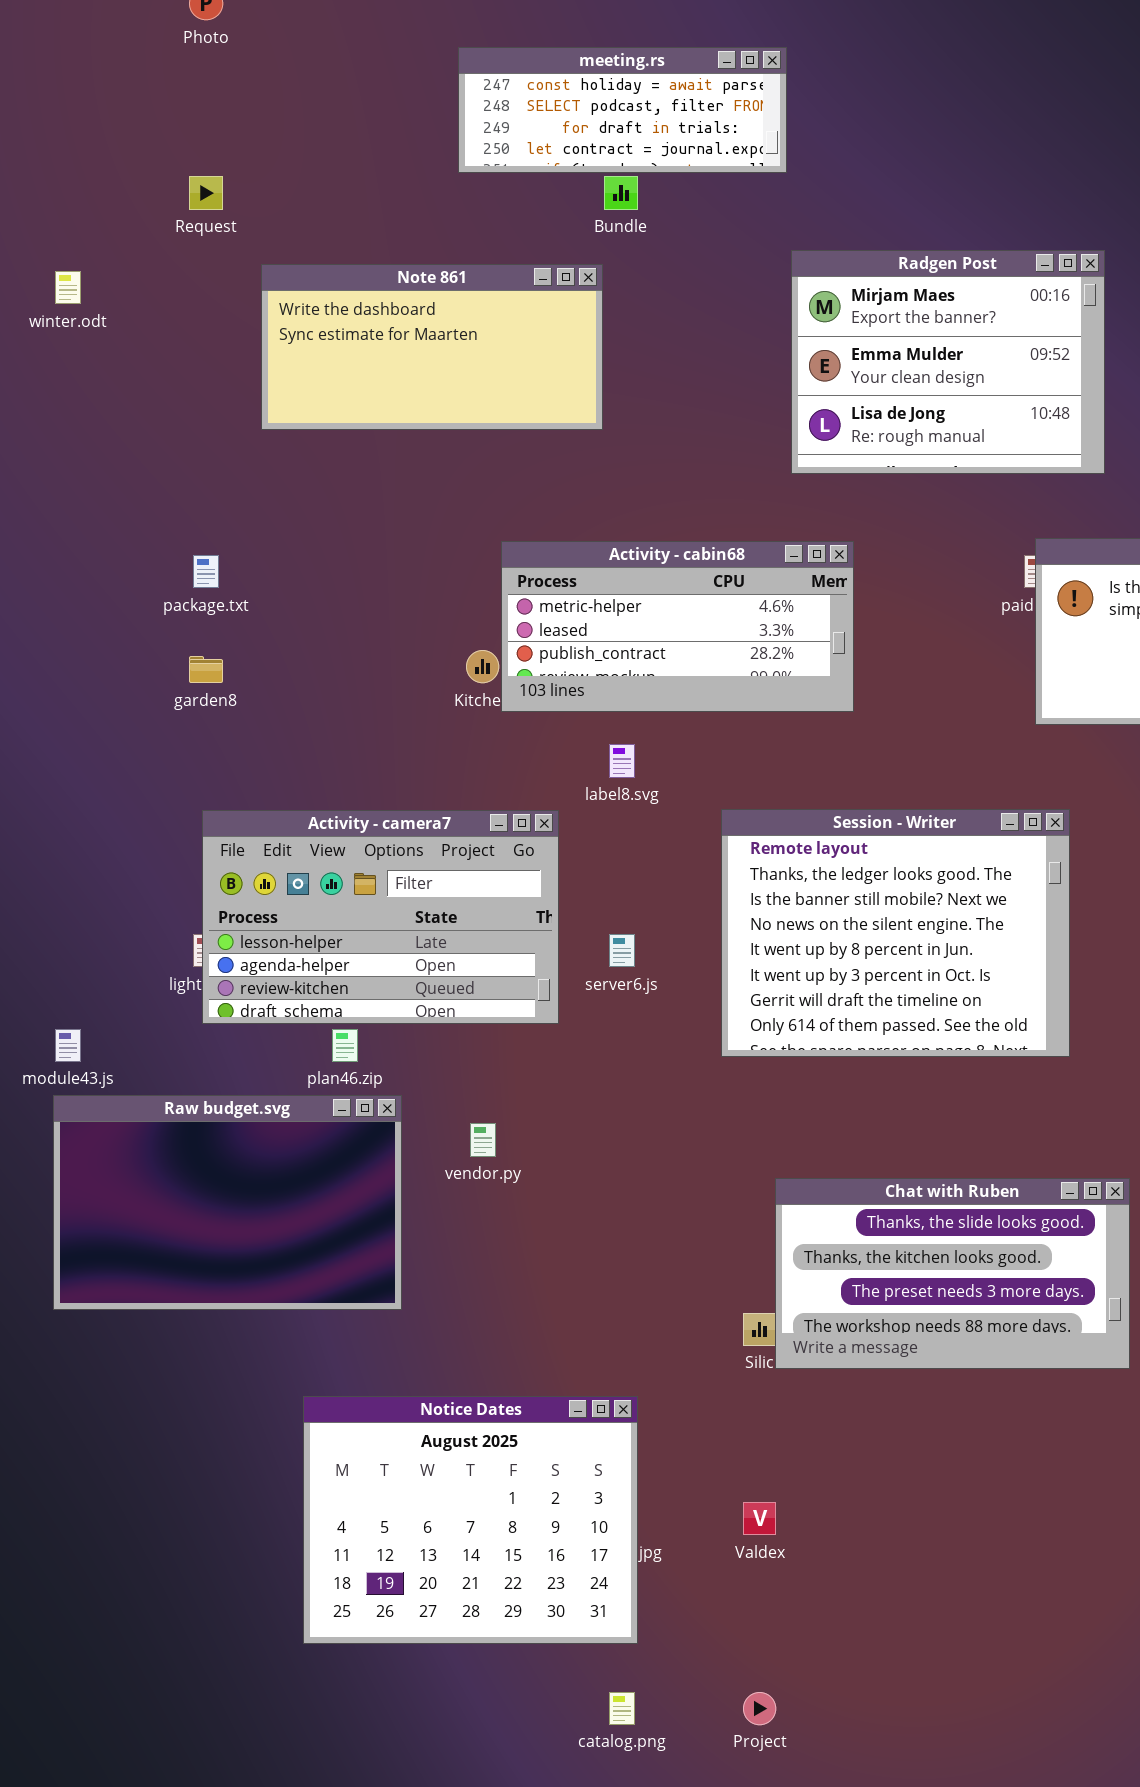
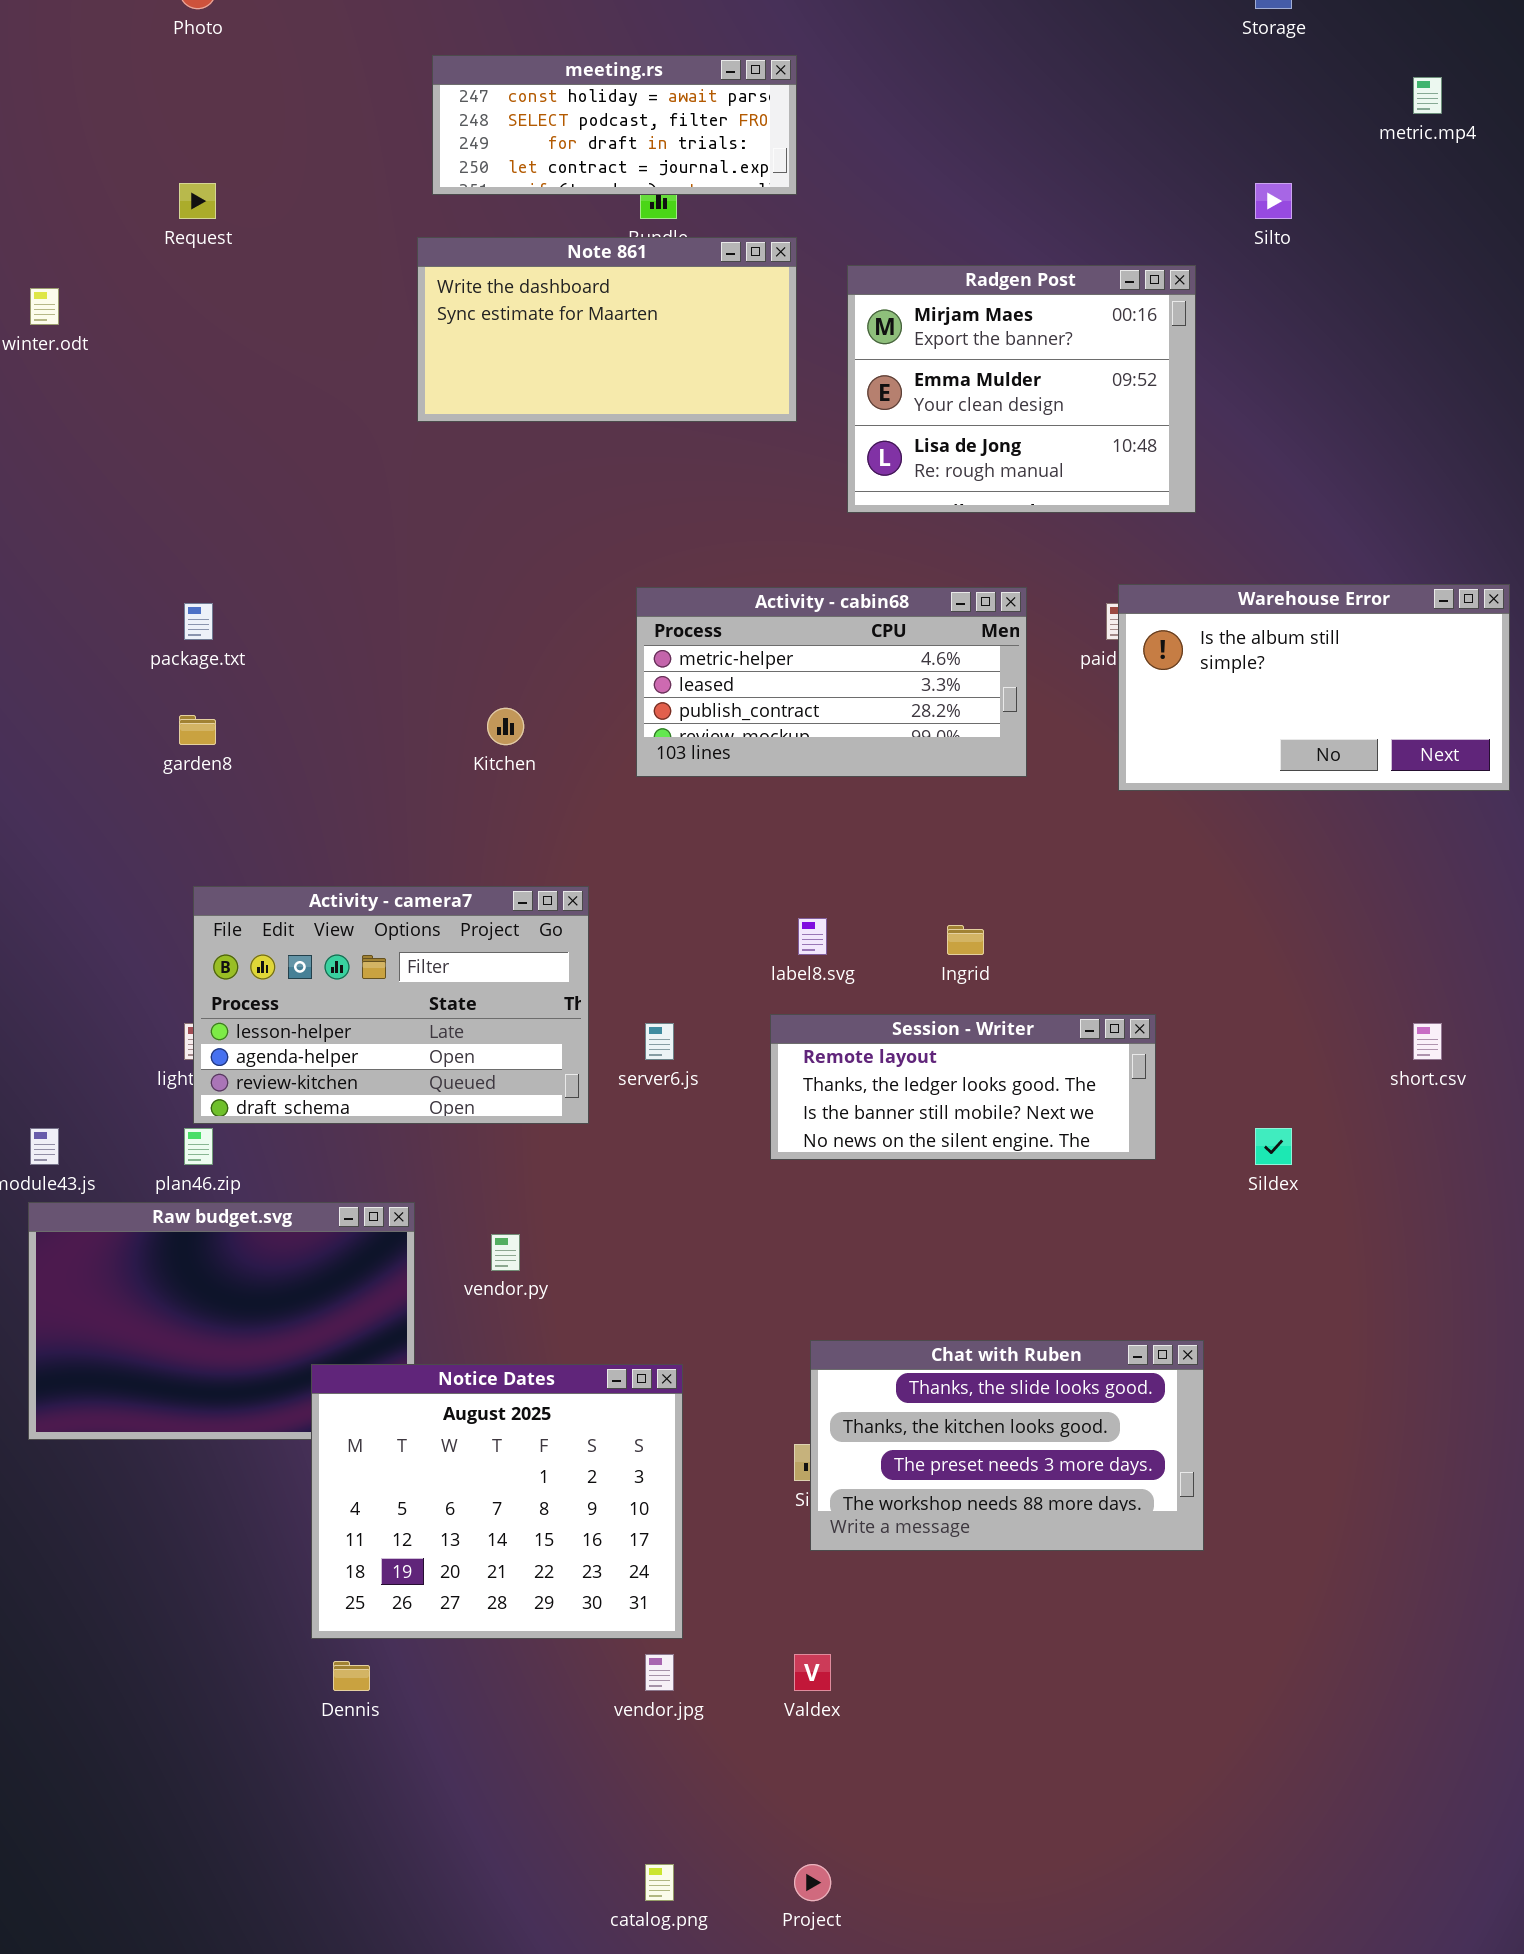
meeting.rs: [458,47,787,173] -> [432,55,797,195], moved
Note 861: [261,264,603,430] -> [417,237,797,422], moved
Activity - cabin68: [501,541,854,712] -> [636,587,1027,777], moved
label8.svg: [609,744,635,778] -> [798,918,827,955], moved
Session - Writer: [721,809,1070,1057] -> [770,1014,1156,1160], resized
plan46.zip: [332,1029,358,1062] -> [184,1128,213,1165], moved
Chat with Ruben: [775,1178,1130,1369] -> [810,1340,1204,1551], moved
Notice Dates: [303,1396,638,1644] -> [311,1364,683,1639], moved

